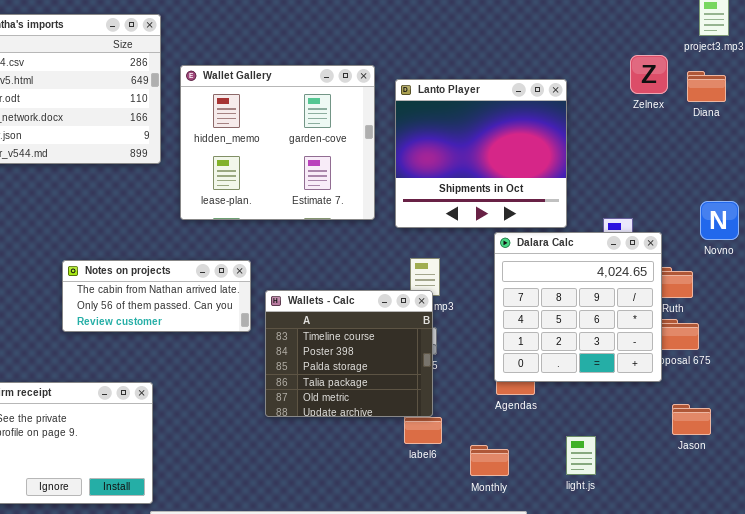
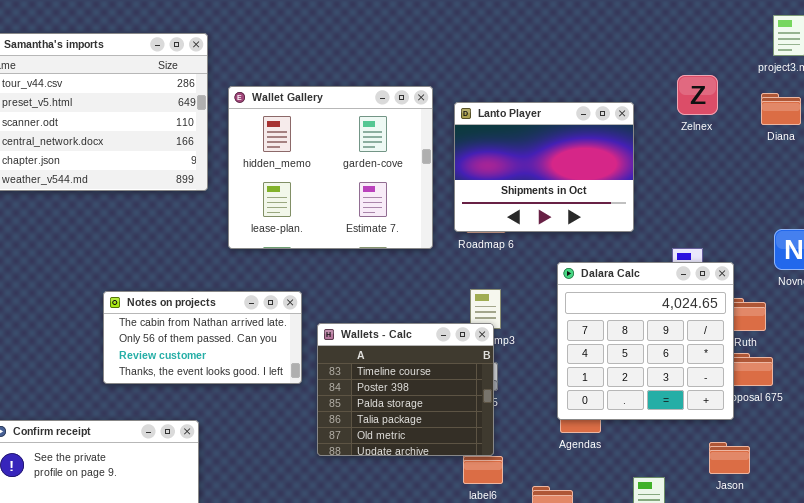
Zelnex: [630,55,668,94] -> [677,75,718,115], moved
Lanto Player: [395,79,567,228] -> [454,102,634,232], resized
Notes on projects: [62,260,251,332] -> [103,291,302,384], resized
Jason: [672,404,711,435] -> [709,442,750,474], moved

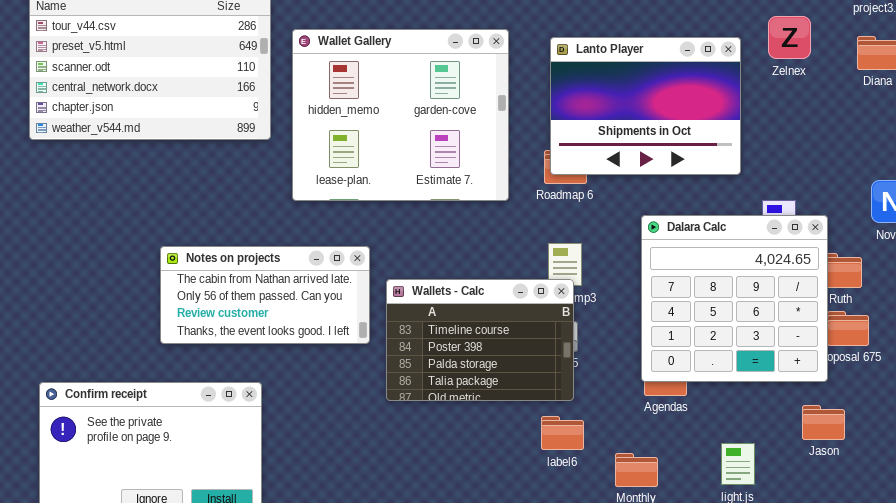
Lanto Player: [454,102,634,232] -> [550,37,741,175], moved
Wallets - Calc: [317,323,494,456] -> [386,279,574,401], resized

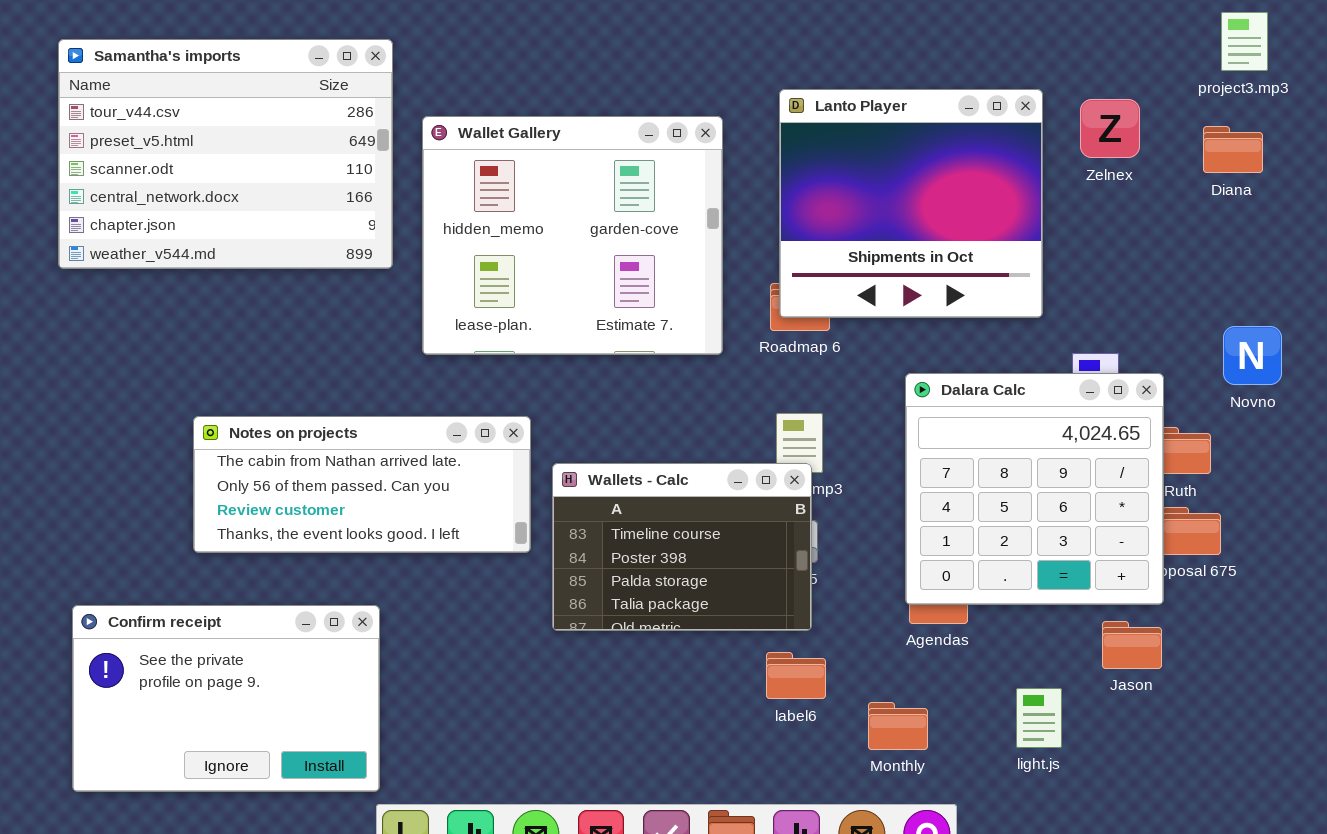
Lanto Player: [550,37,741,175] -> [779,89,1043,318], resized
Notes on projects: [160,246,370,344] -> [193,416,531,553], resized
Jason: [802,405,845,440] -> [1102,621,1162,669], moved

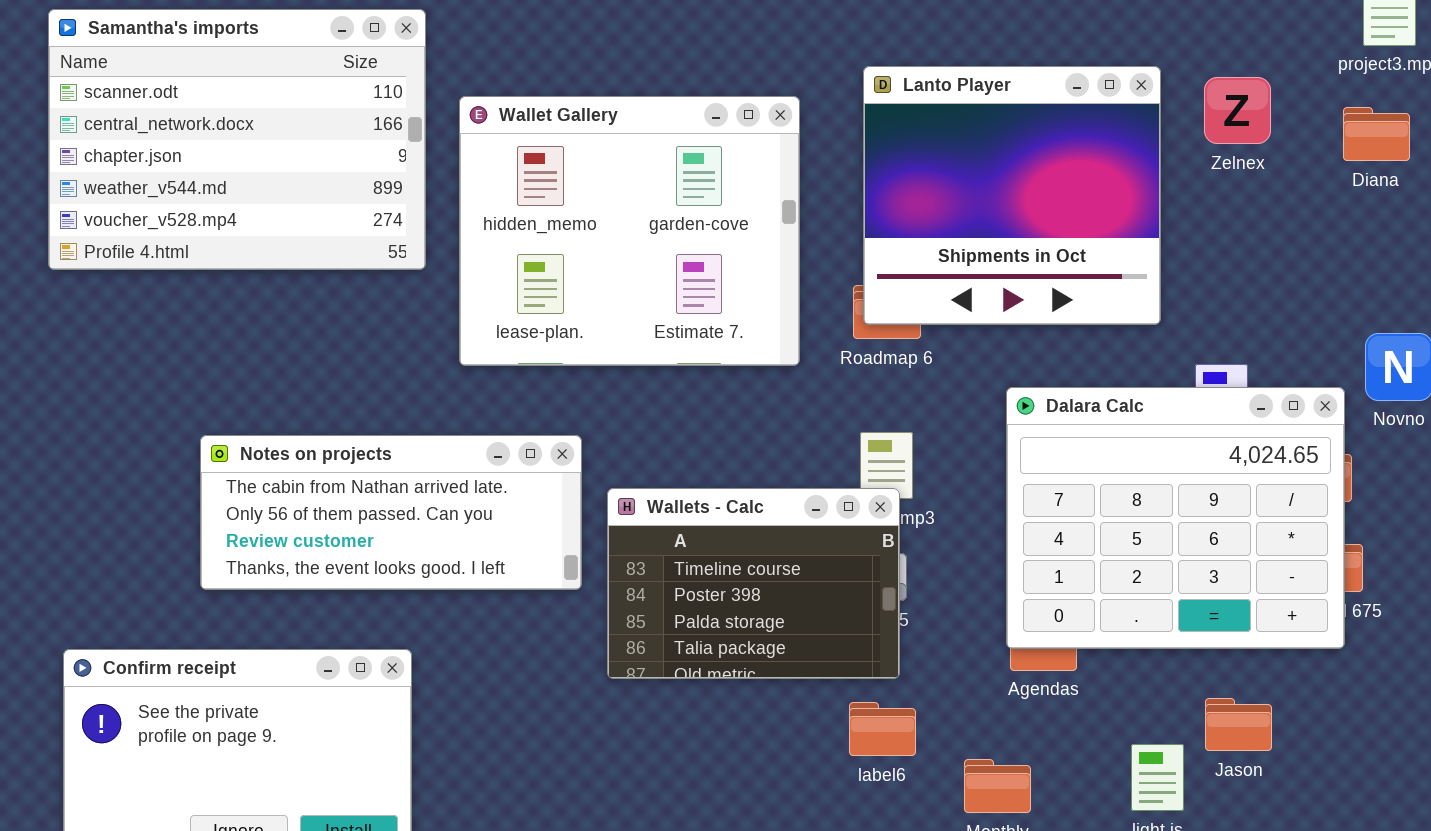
Samantha's imports: [58,39,393,269] -> [48,9,426,270], scrolled down 2 rows
Dalara Calc: [905,373,1164,605] -> [1006,387,1345,649], resized
Jason: [1102,621,1162,669] -> [1205,698,1272,751], moved

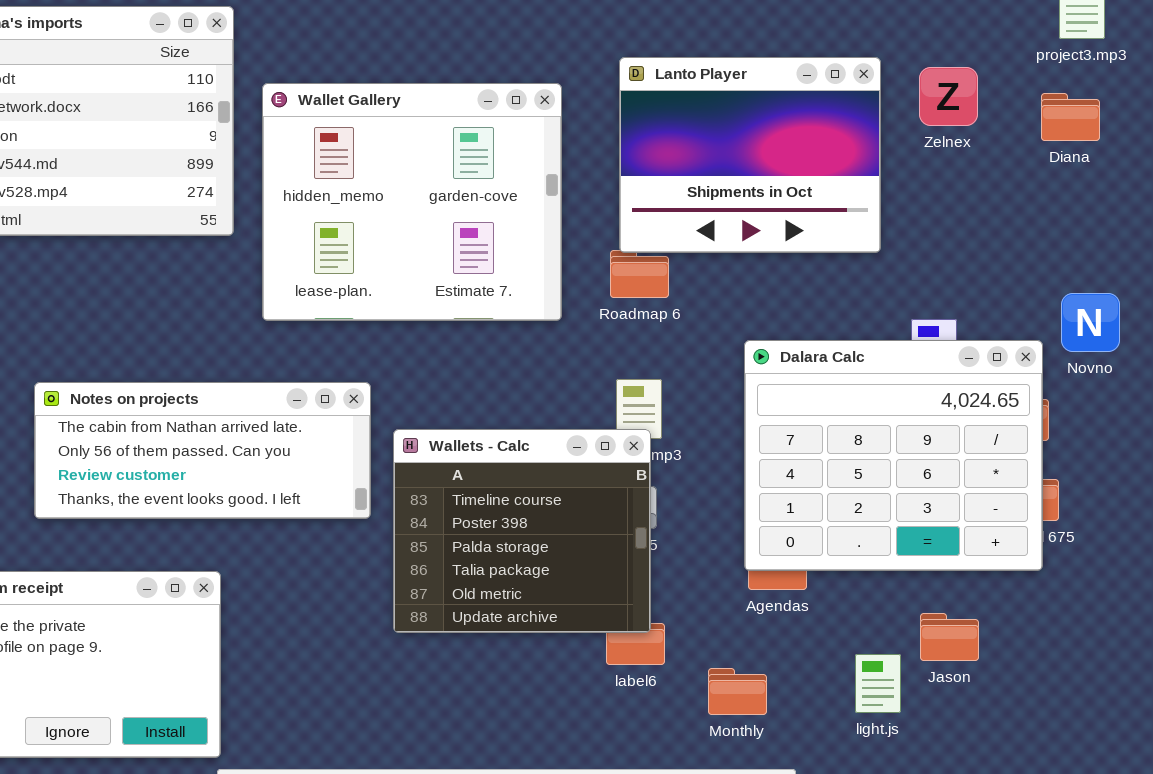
Lanto Player: [863,66,1161,325] -> [619,57,881,253], resized
Wallets - Calc: [607,488,900,679] -> [393,429,651,633], resized

